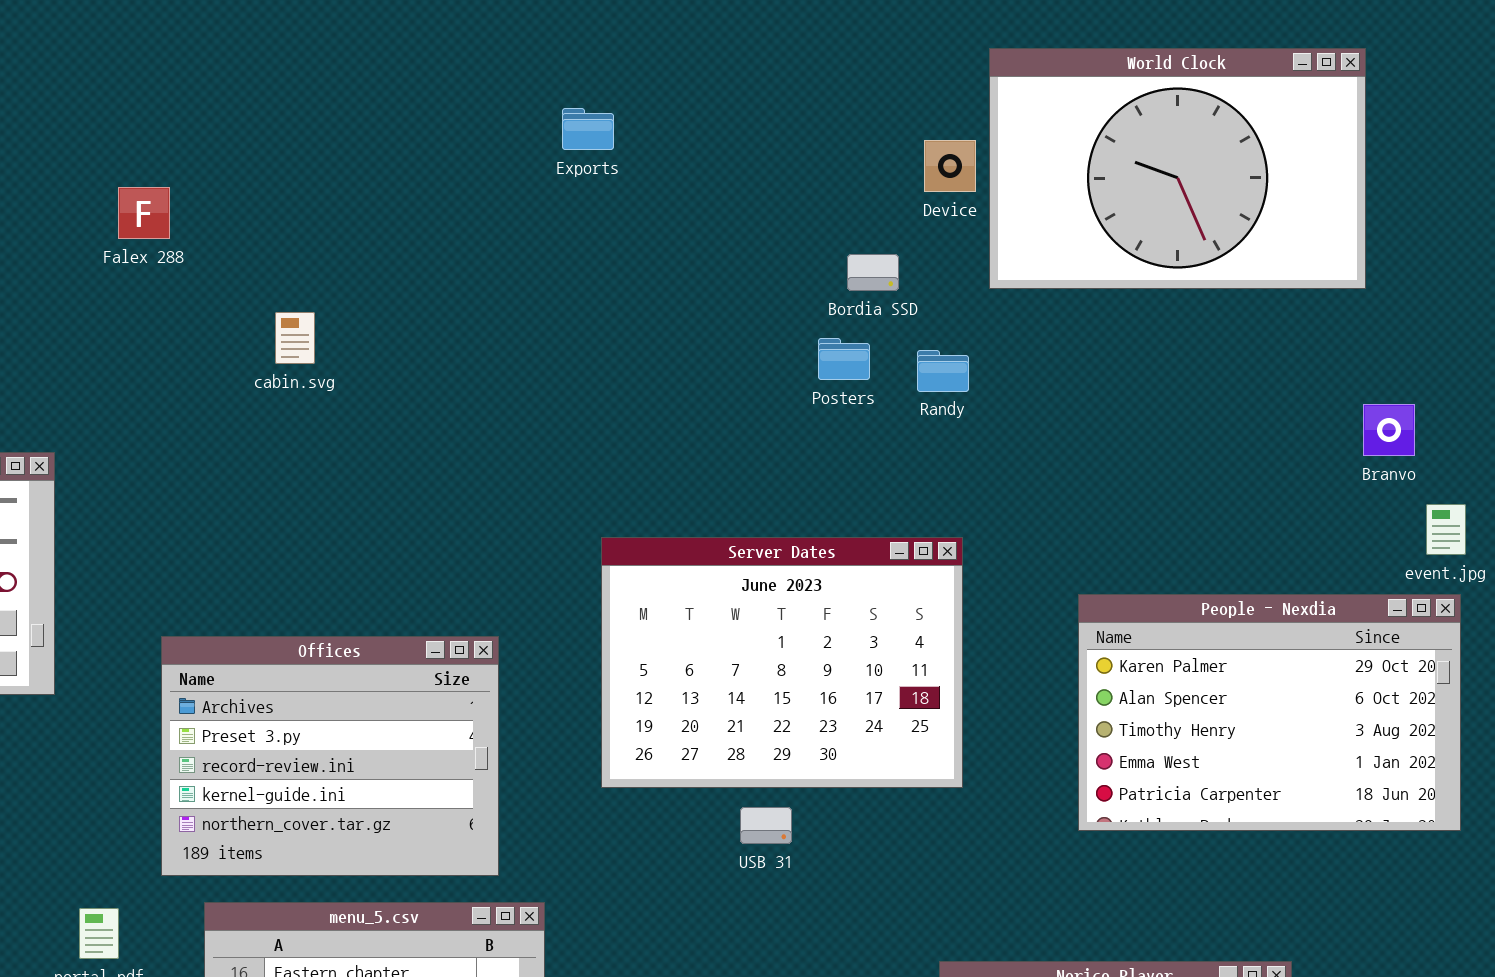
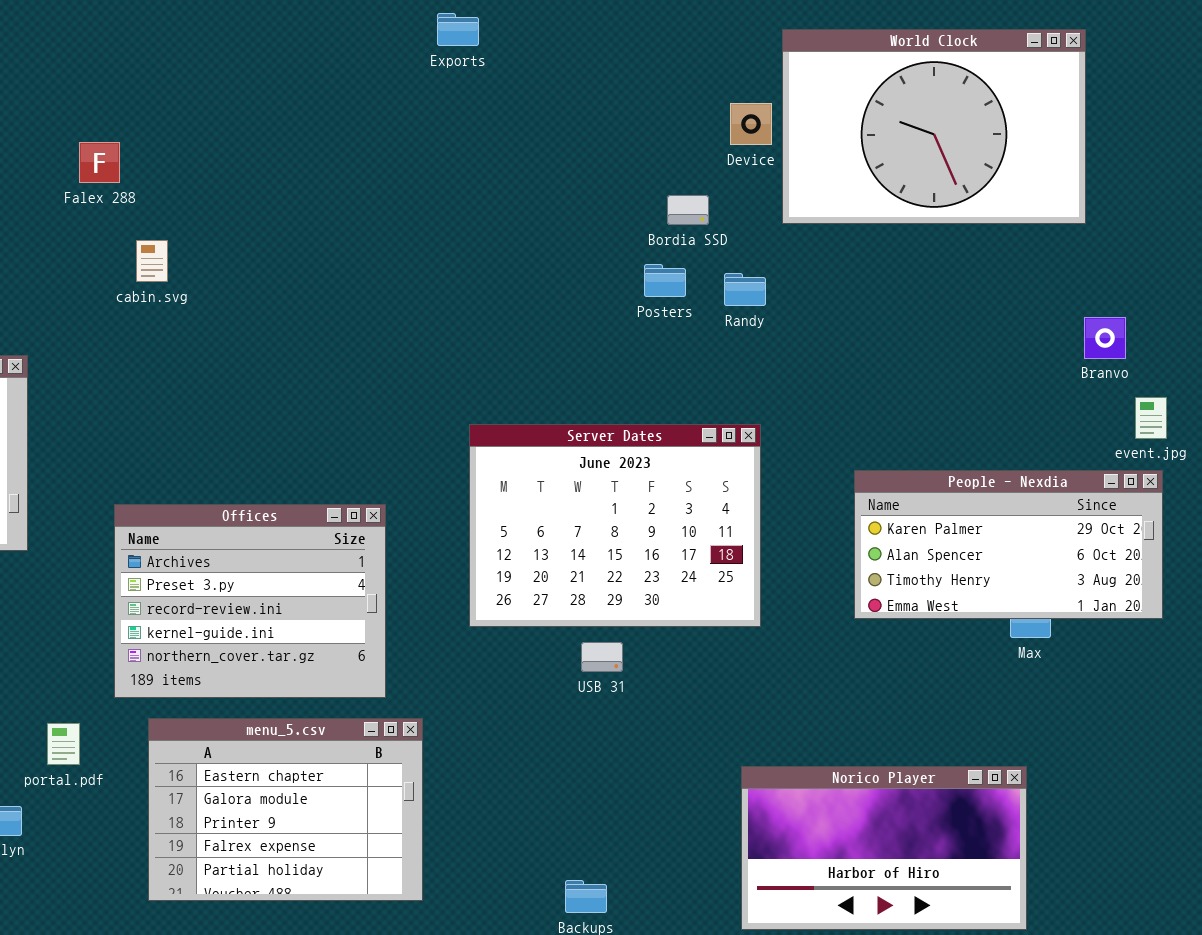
Exports: [562,108,614,150] -> [437,13,479,46], moved
cabin.svg: [275,312,315,364] -> [136,240,168,282], moved
People - Nexdia: [1078,594,1461,831] -> [854,470,1163,619], resized

